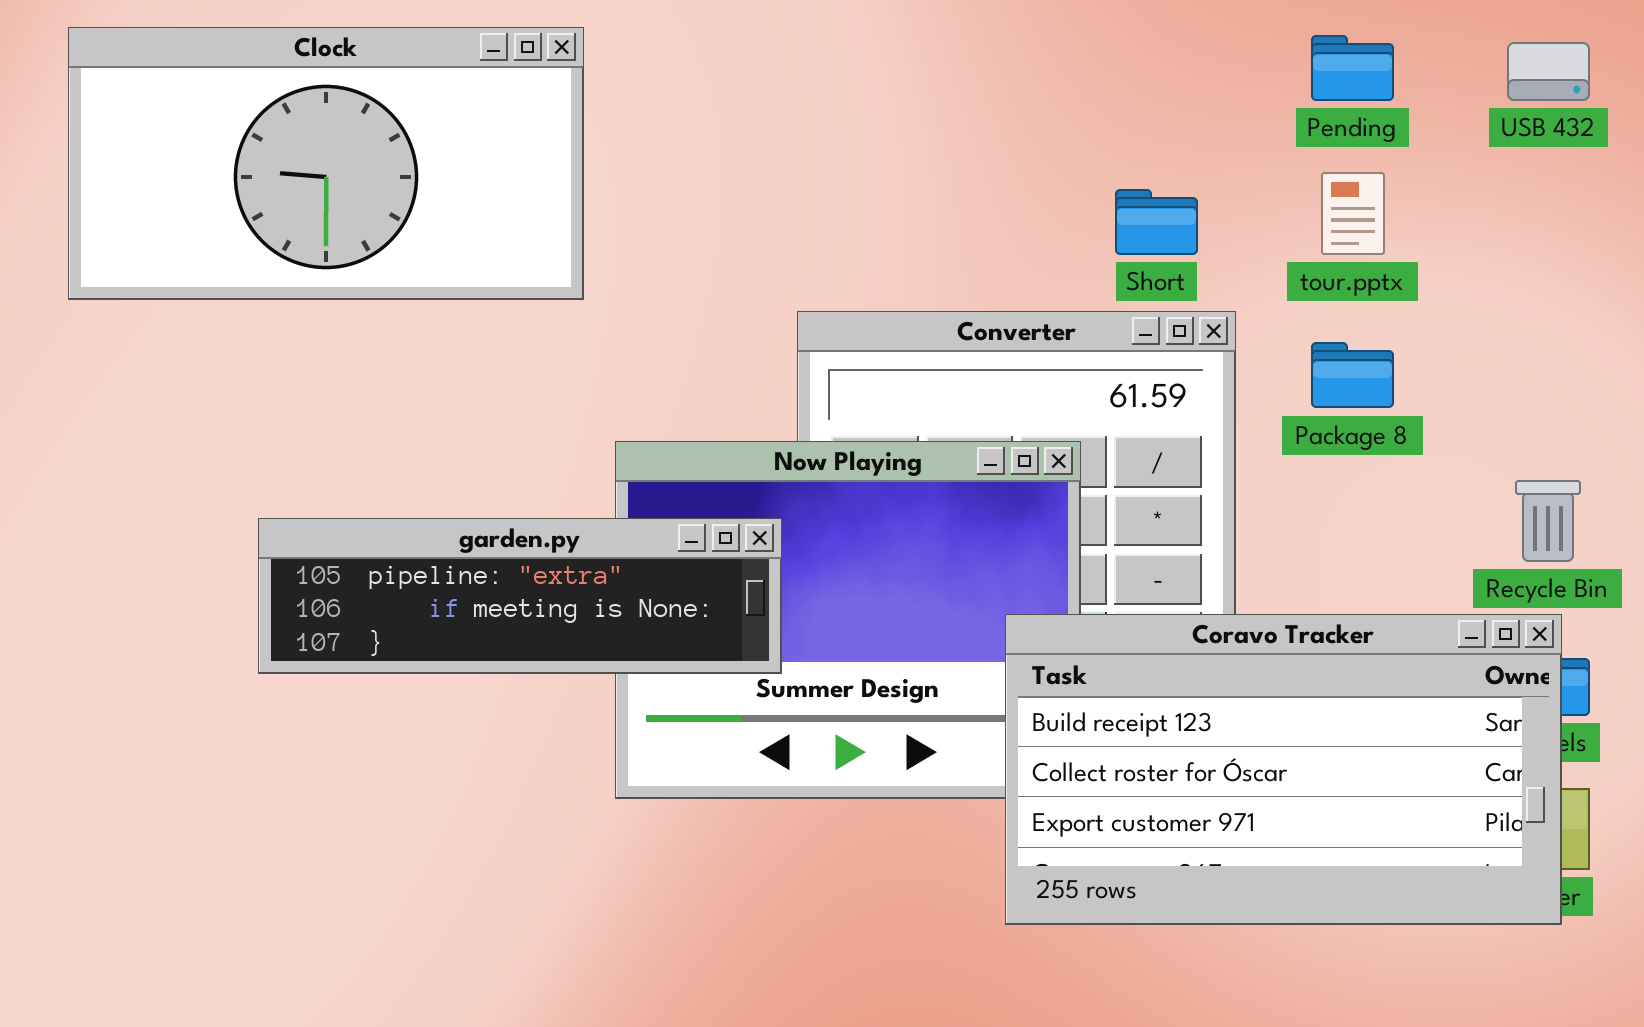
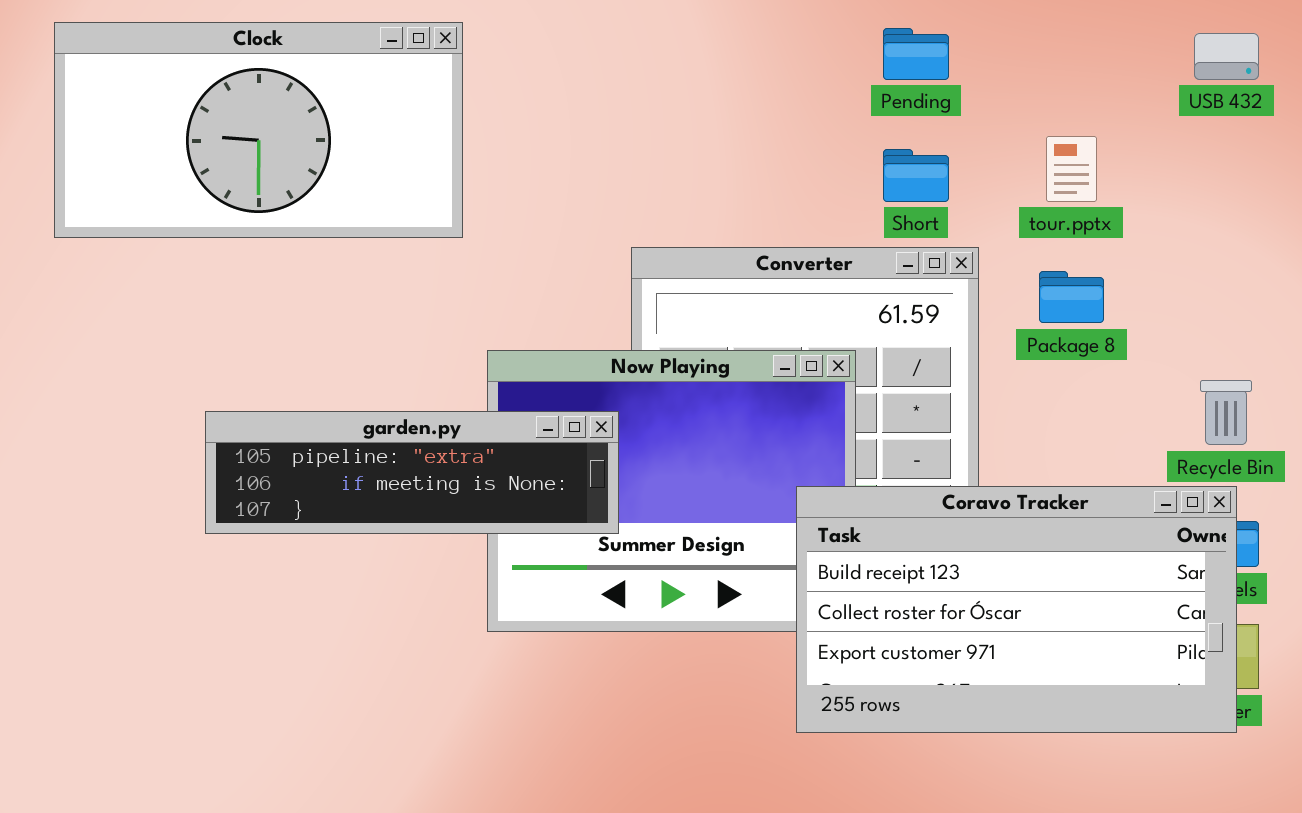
Pending: [1311,35,1394,101] -> [883,28,949,80], moved

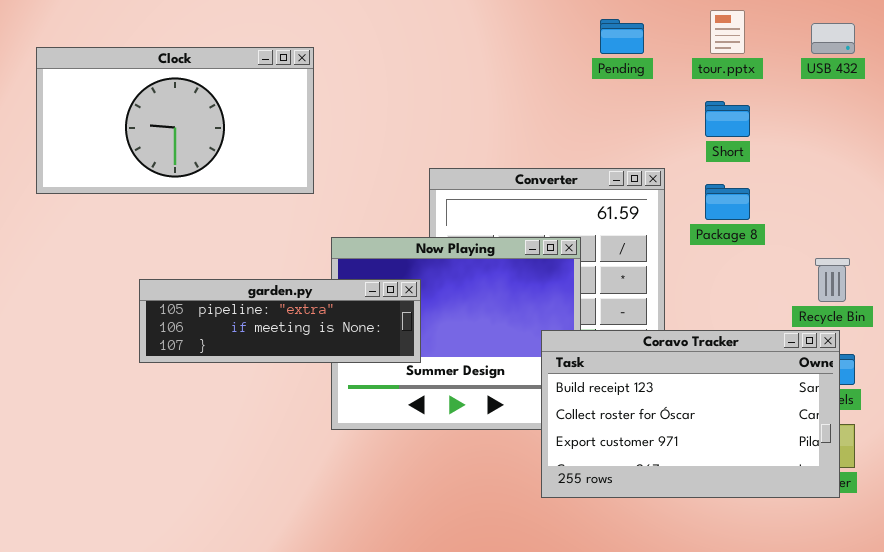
Clock: [54,22,463,238] -> [36,47,314,194], moved
tour.pptx: [1046,136,1097,202] -> [710,10,745,54], moved
Short: [883,149,949,202] -> [705,101,750,137], moved

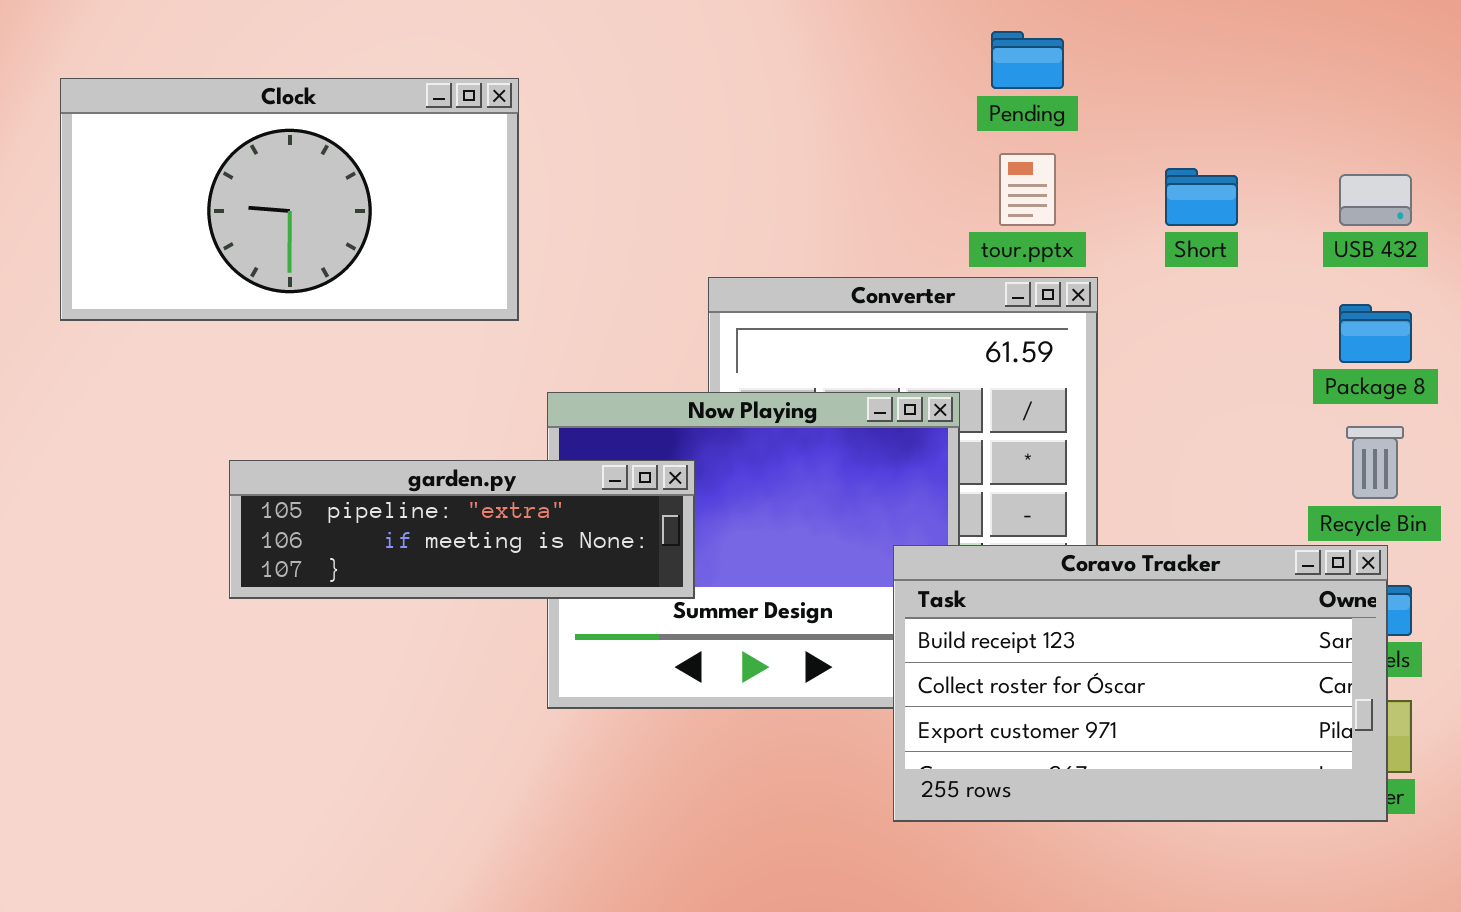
tour.pptx: [710,10,745,54] -> [999,153,1056,226], moved
USB 432: [811,23,855,54] -> [1339,174,1412,226], moved
Package 8: [705,184,750,220] -> [1339,304,1412,363], moved

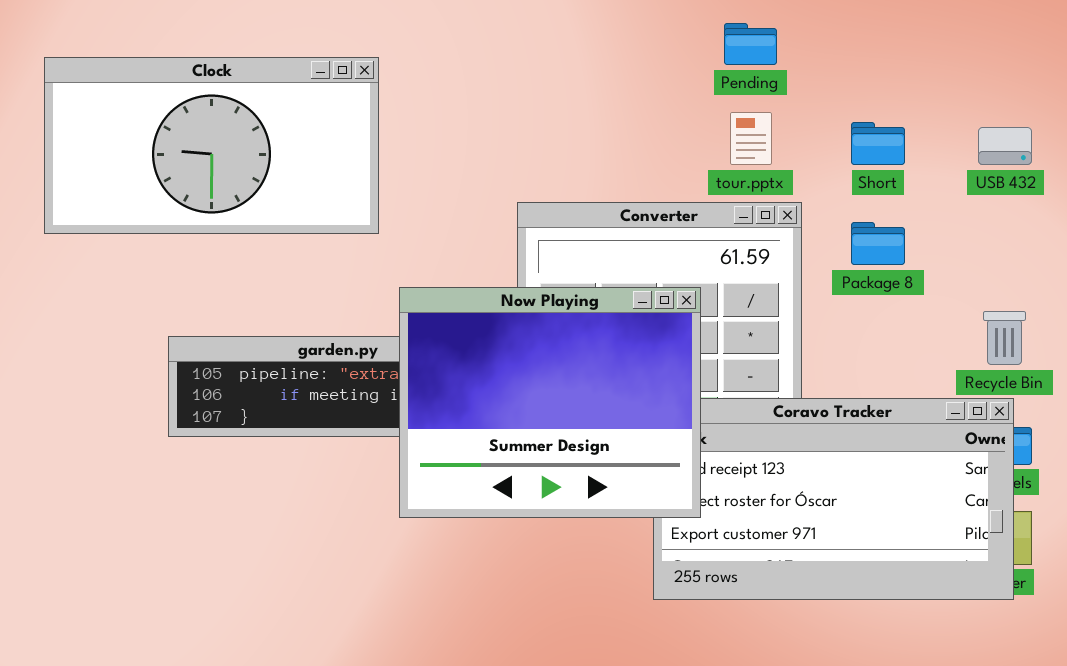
Package 8: [1339,304,1412,363] -> [851,222,905,265], moved
Now Playing: [547,392,960,709] -> [399,287,701,518], raised

